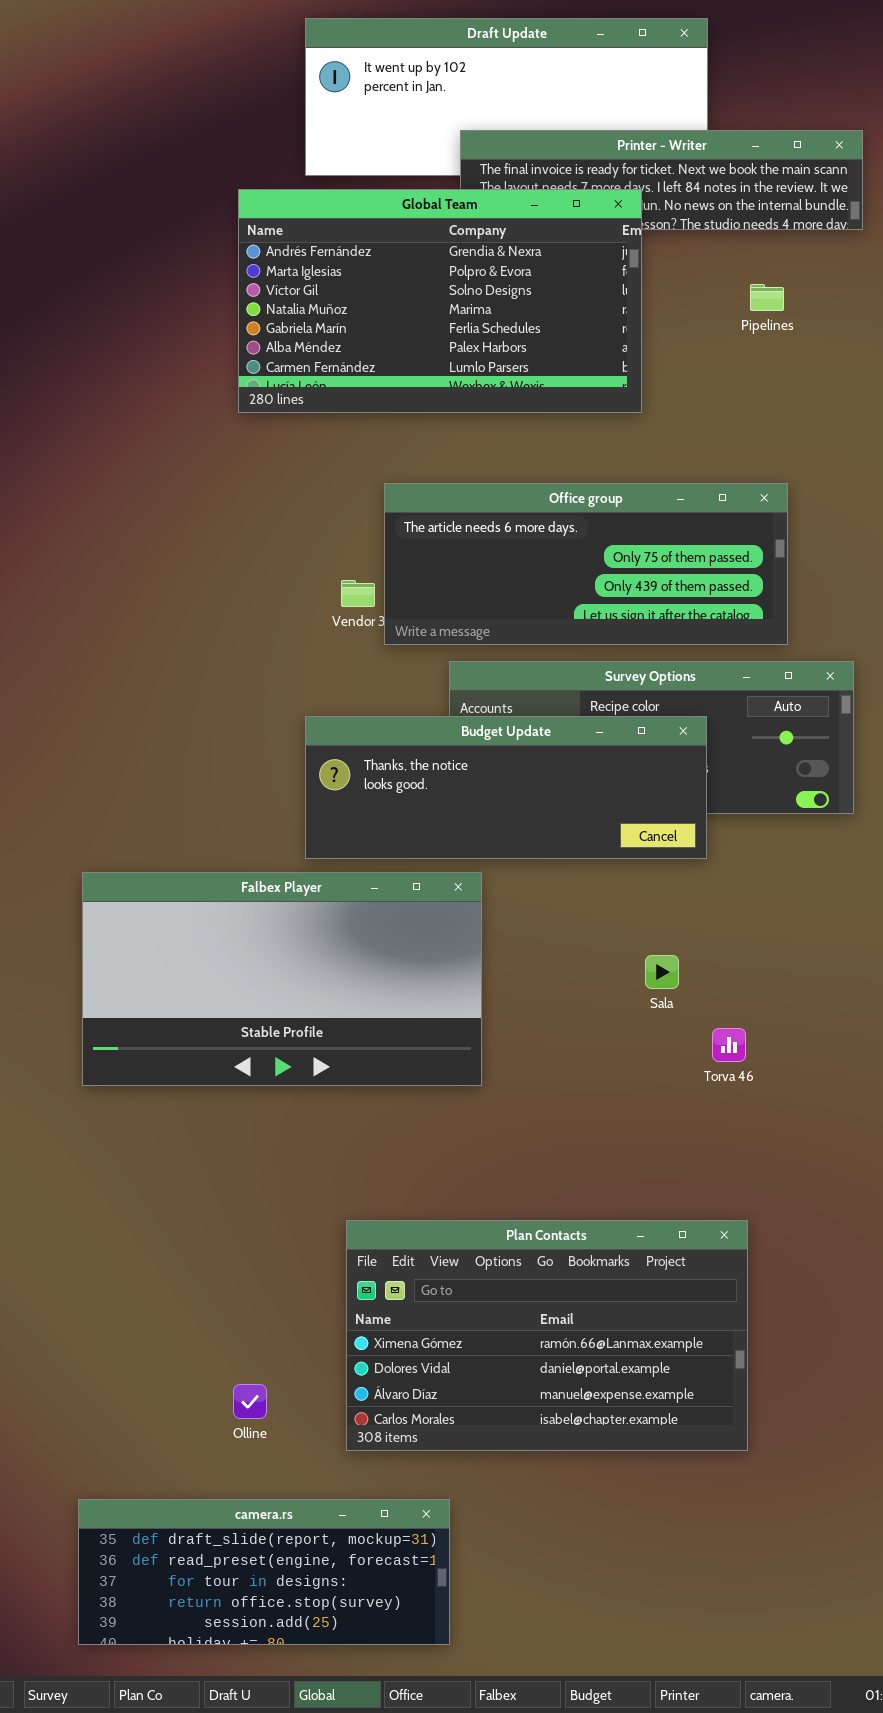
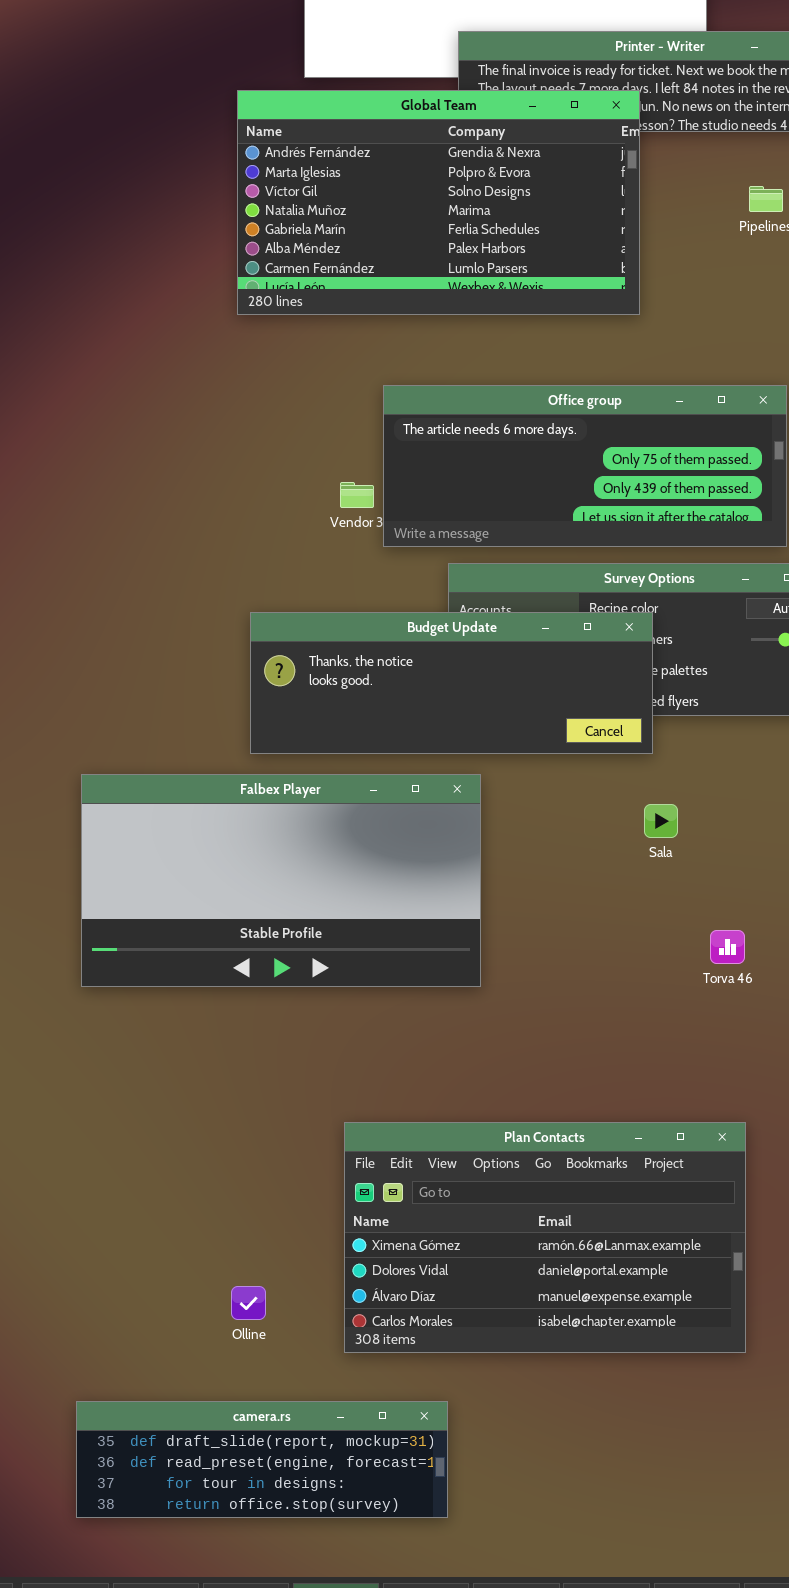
Budget Update: [305,716,707,859] -> [250,612,653,754], moved
Sala: [645,955,679,989] -> [644,804,678,838], moved
camera.rs: [78,1499,450,1645] -> [76,1401,448,1518], resized

